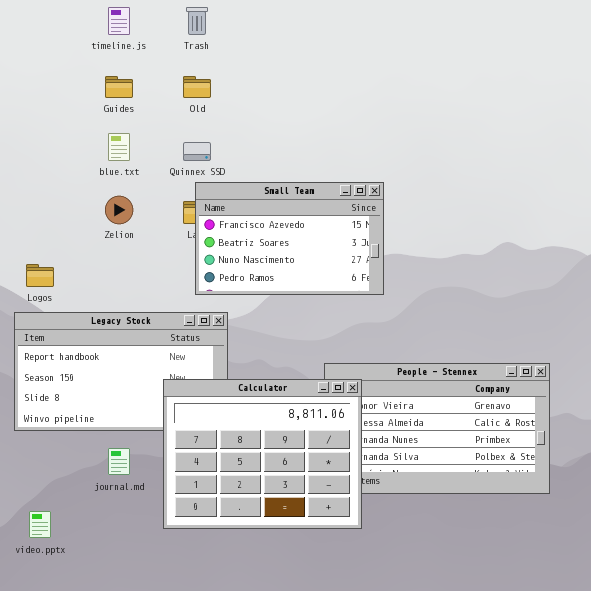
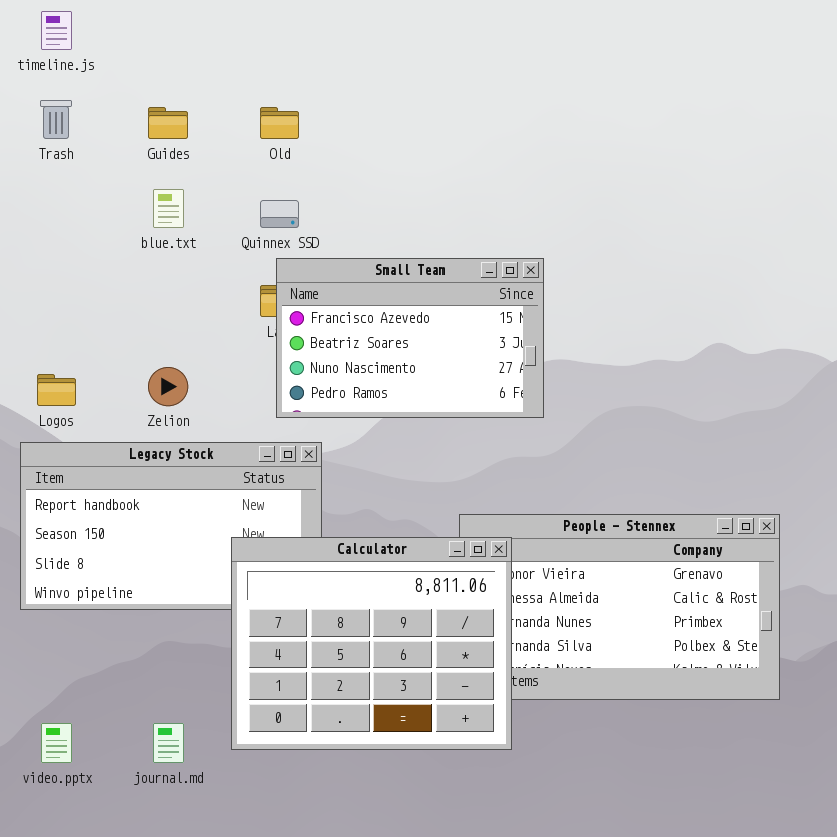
timeline.js: [108,7,130,35] -> [41,11,72,50], moved
Trash: [186,7,208,35] -> [40,100,72,139], moved
Zelion: [105,196,133,224] -> [148,367,188,406], moved
journal.md: [108,448,130,475] -> [153,723,184,763], moved

